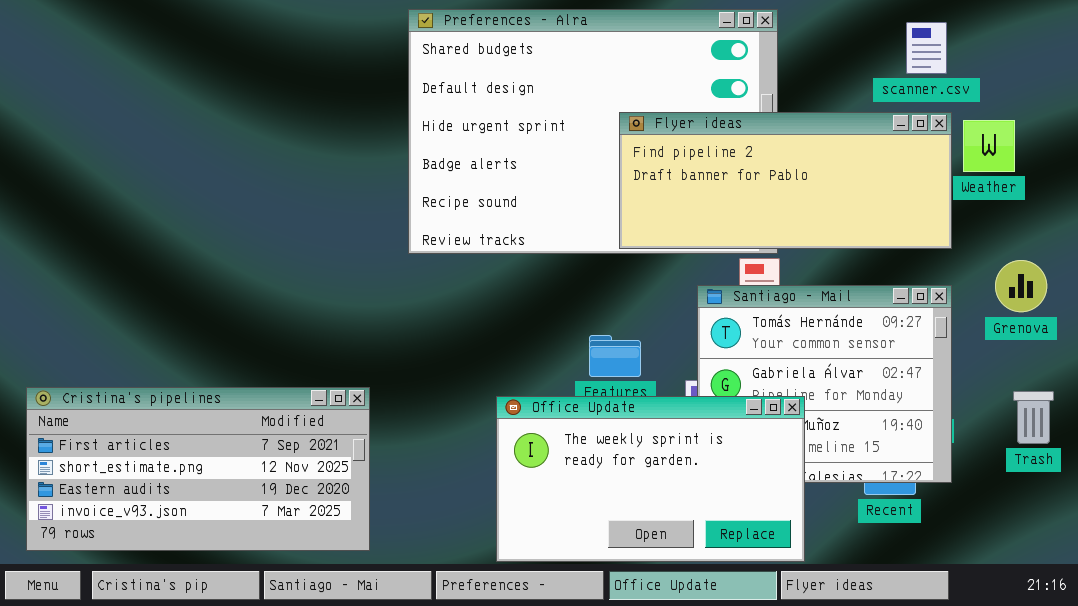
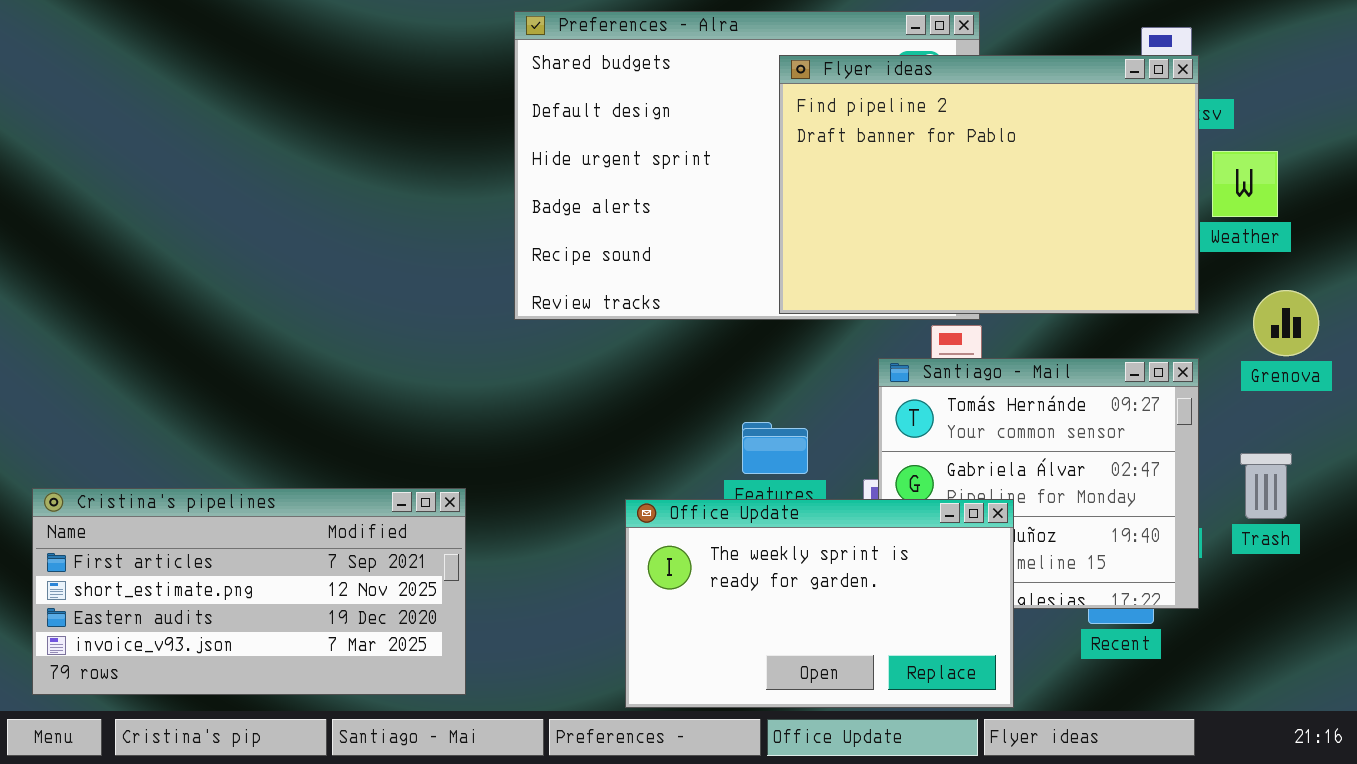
Flyer ideas: [619,112,952,249] -> [779,55,1199,314], resized
Grenova: [995,260,1047,312] -> [1253,290,1319,356], moved
Trash: [1013,391,1054,444] -> [1240,453,1292,519], moved

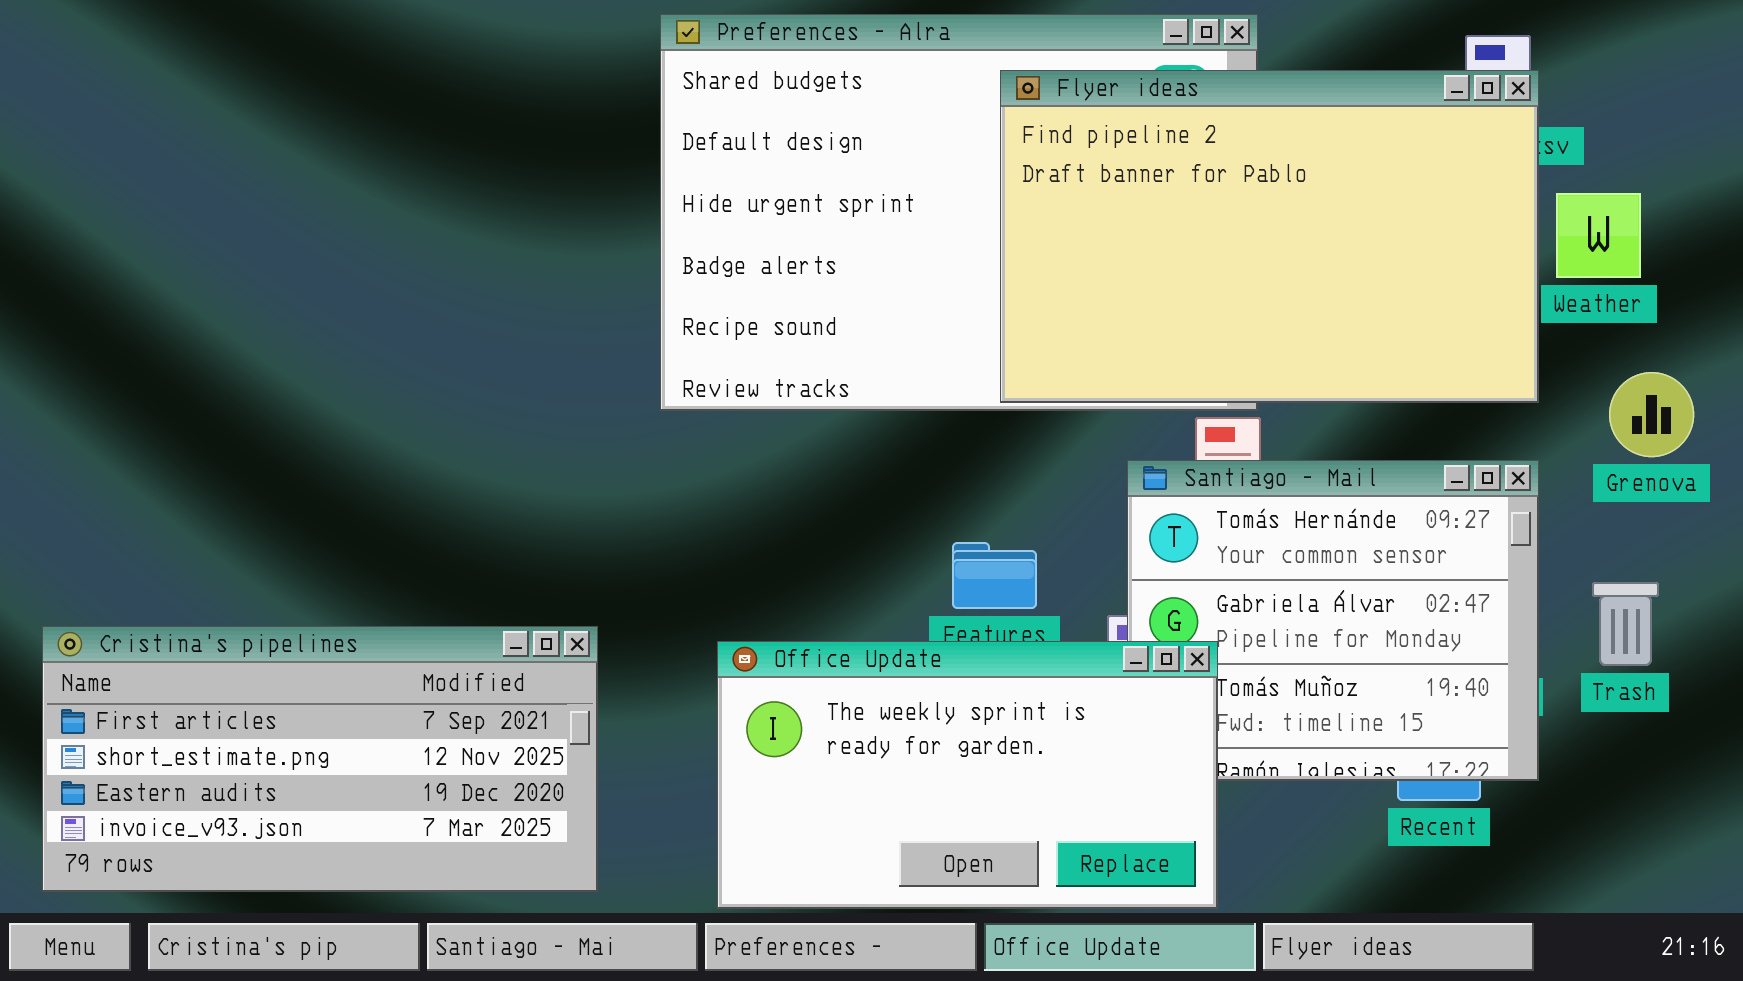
Office Update: [625,499,1014,708] -> [717,641,1218,909], moved

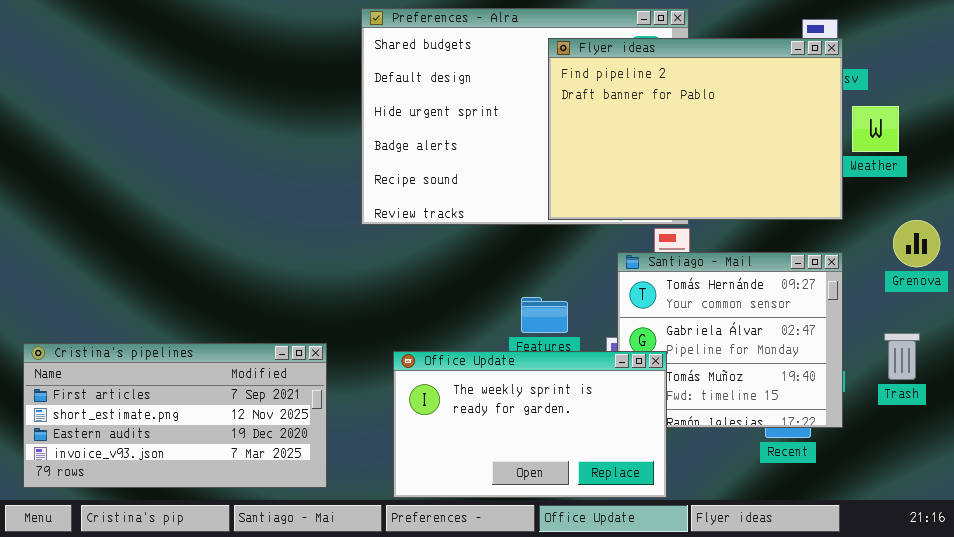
Grenova: [1609,372,1694,457] -> [893,220,940,267], moved
Trash: [1592,582,1659,666] -> [884,333,920,380], moved

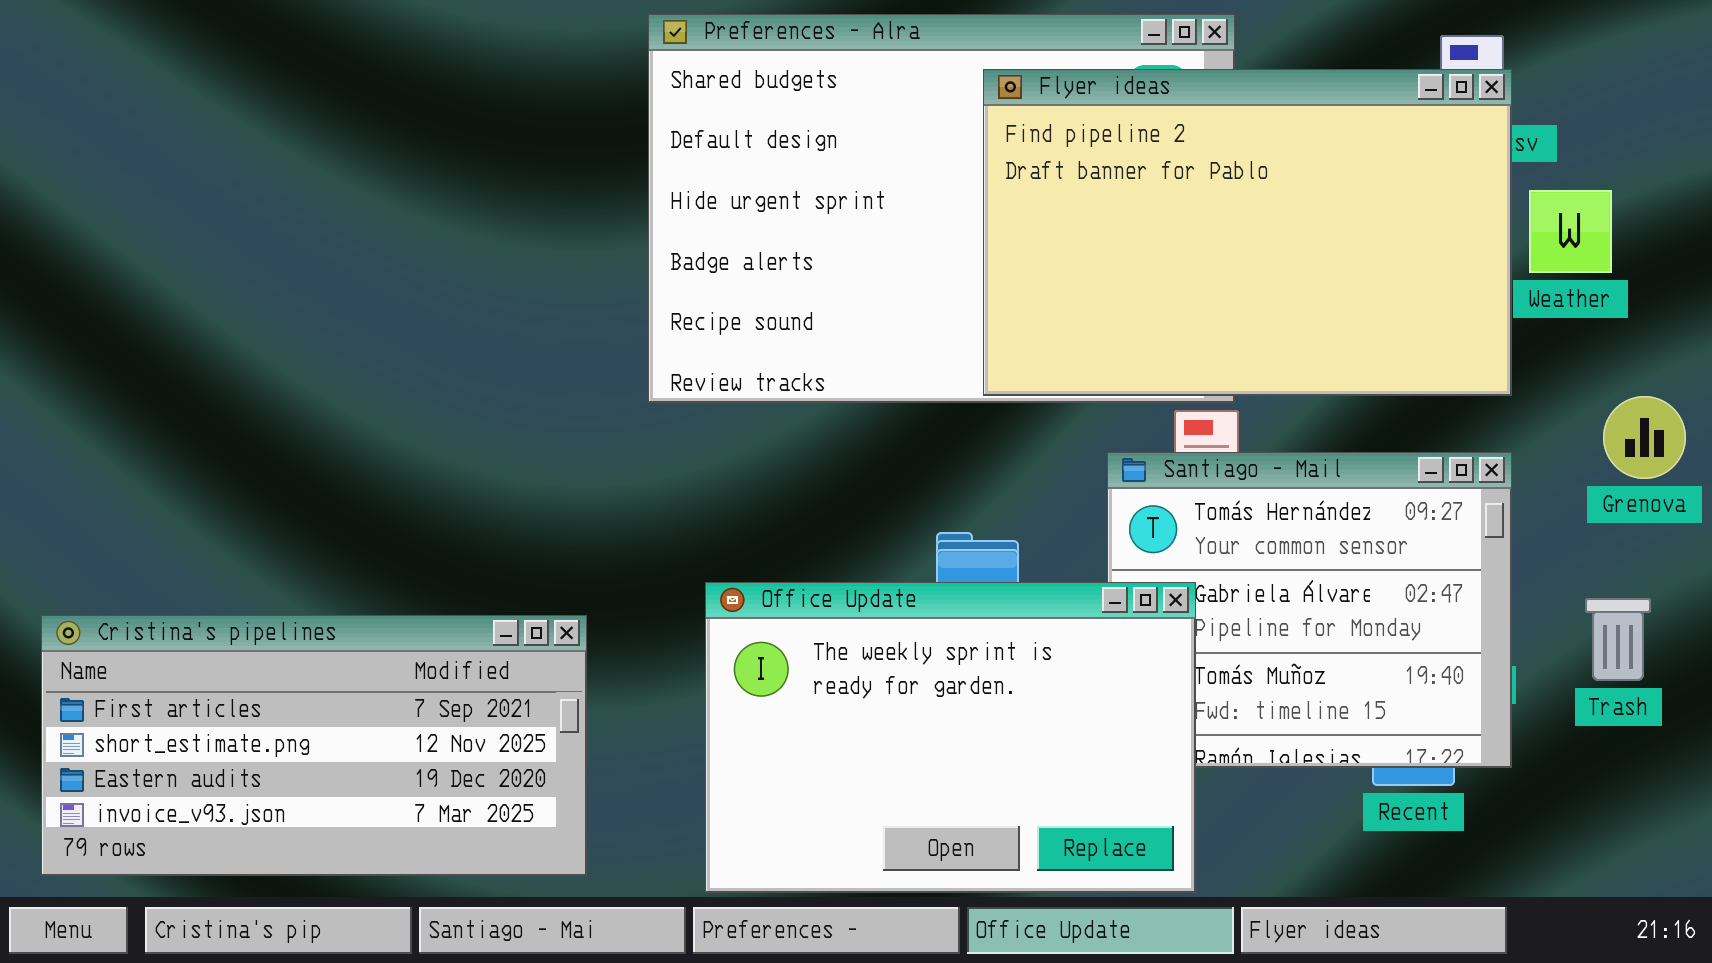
Office Update: [393,351,667,498] -> [705,582,1196,893], resized

